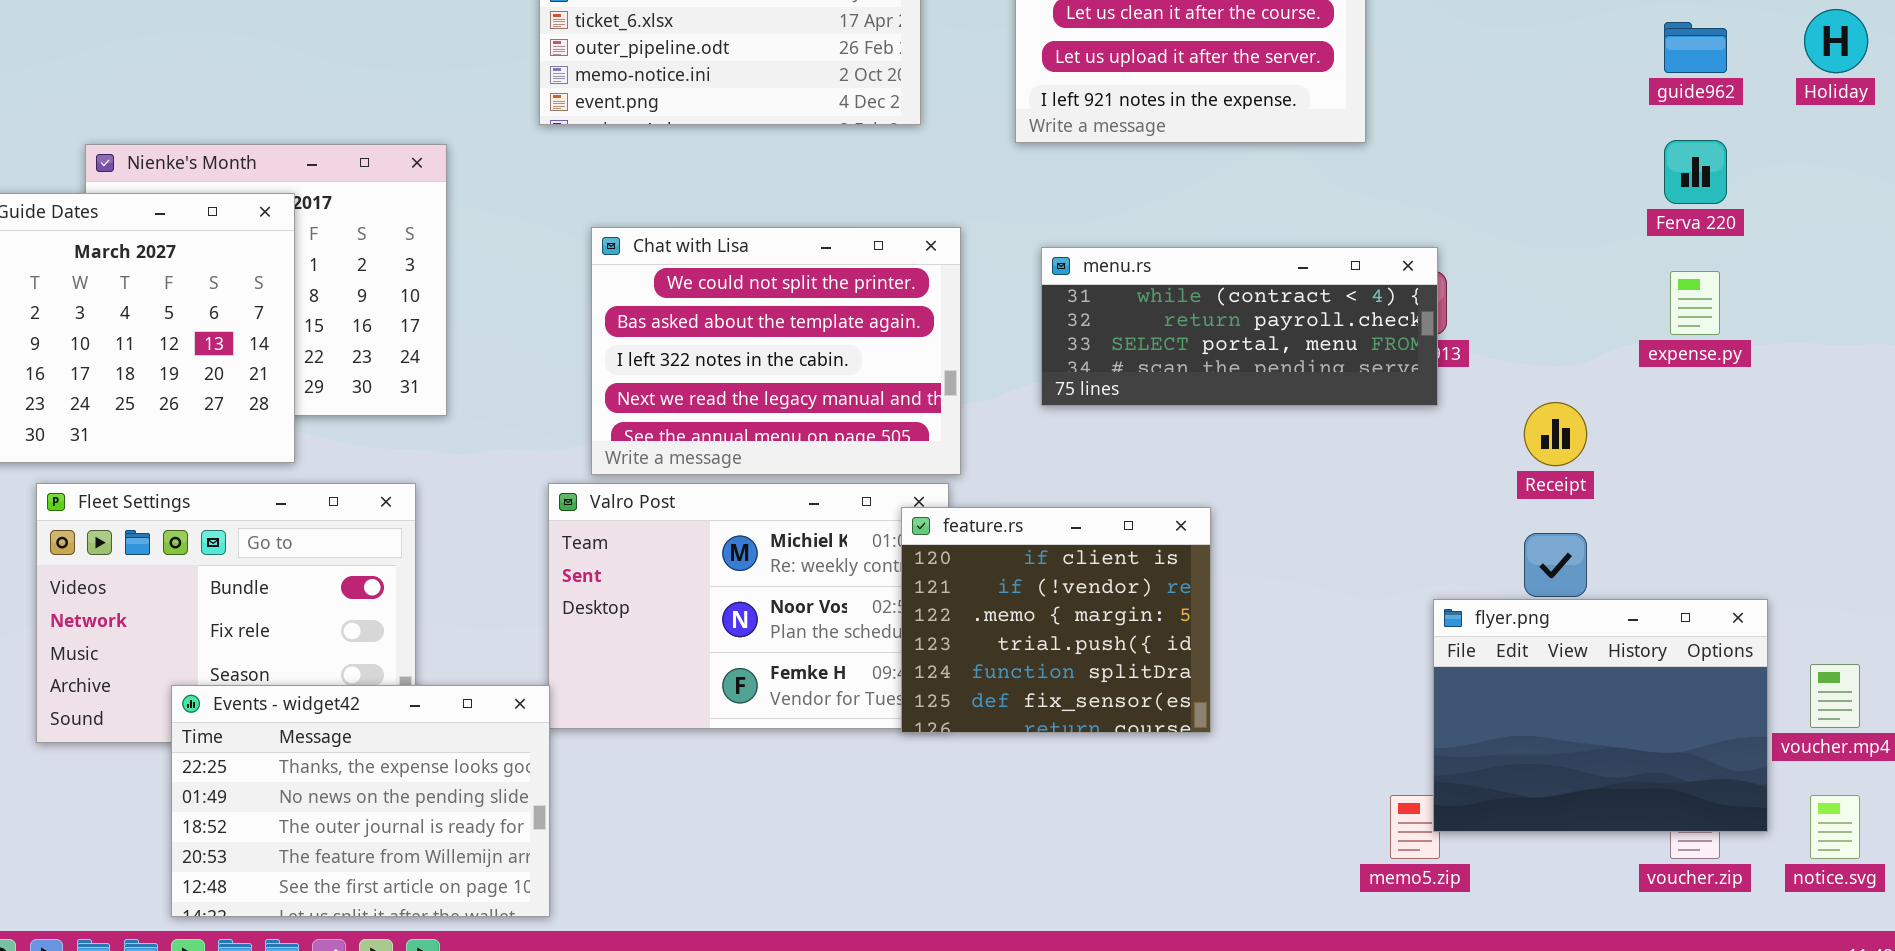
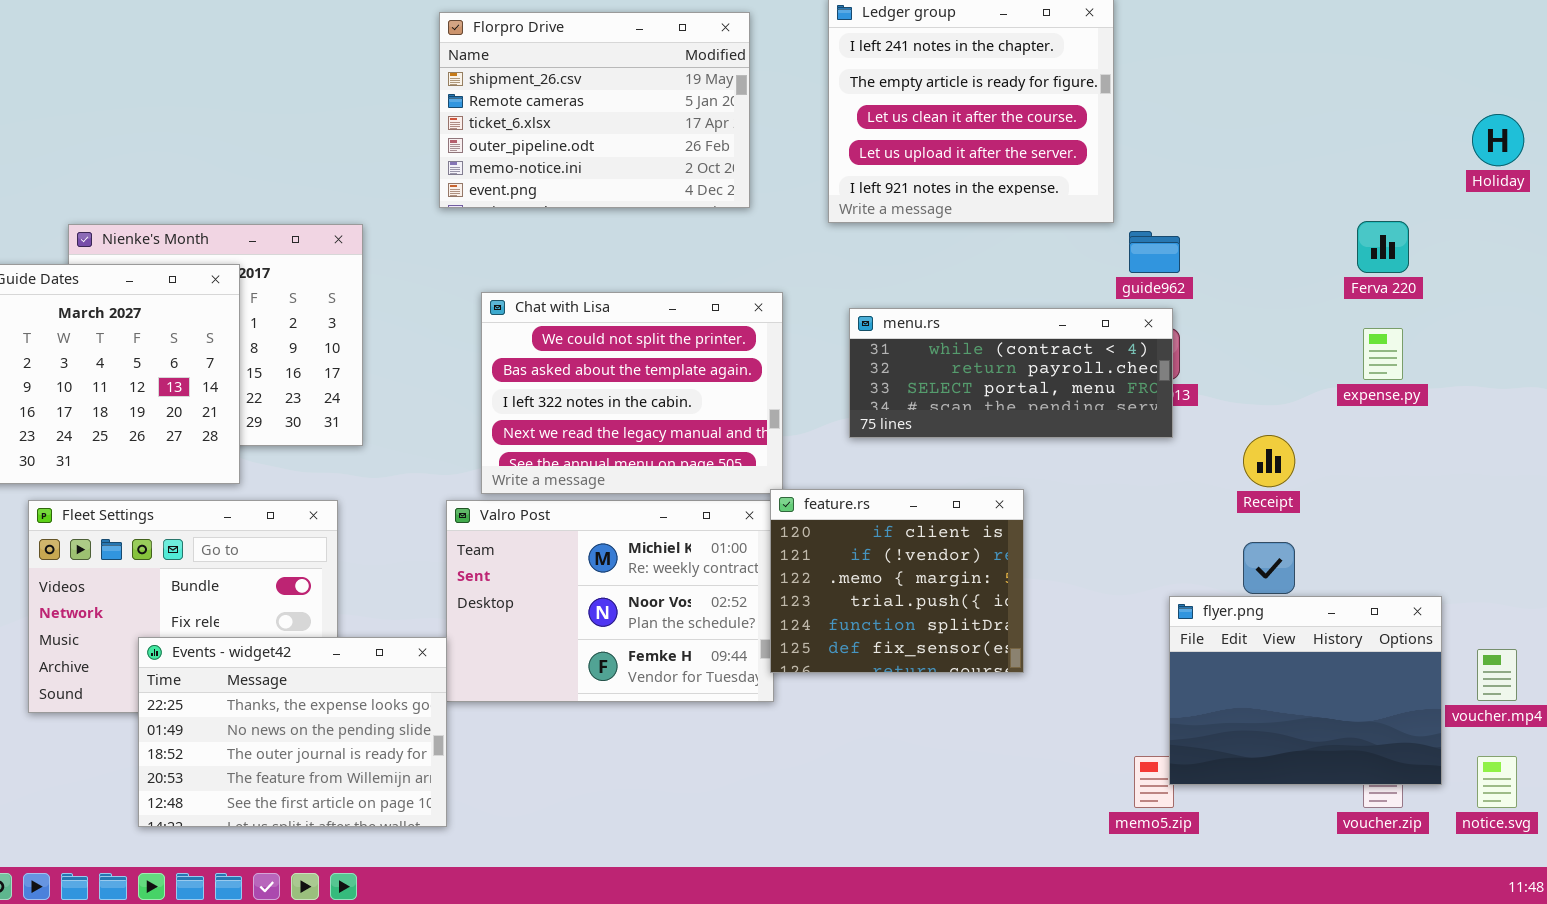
guide962: [1664,22,1727,73] -> [1129,231,1180,273], moved
feature.rs: [901,507,1211,733] -> [770,489,1024,673], moved
Events - widget42: [171,685,550,917] -> [138,637,447,827], moved

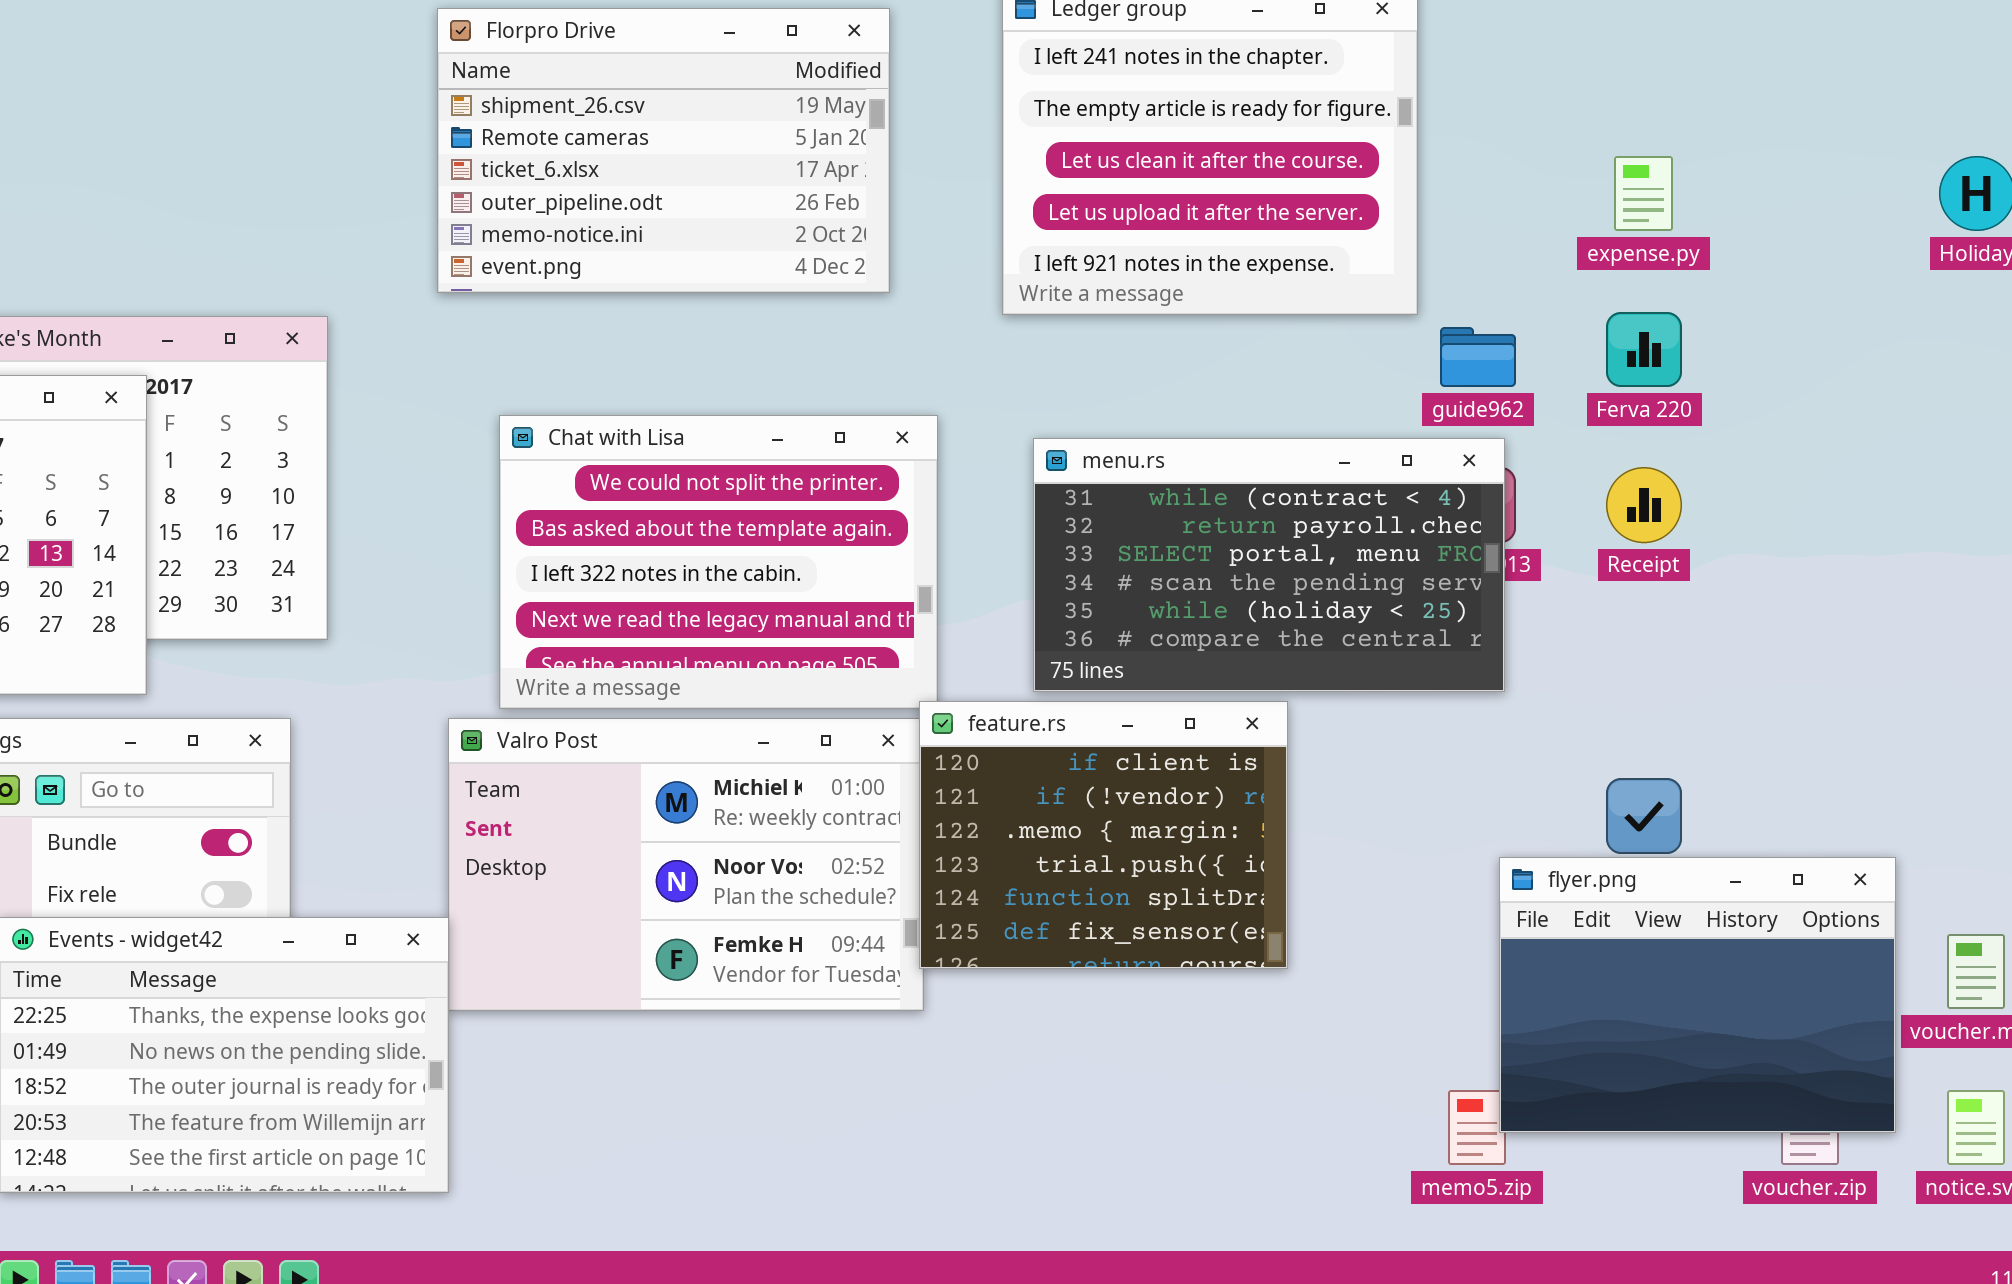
Ferva 220: [1357,221,1409,273] -> [1606,312,1682,387], moved
menu.rs: [849,308,1173,438] -> [1033,438,1505,692], resized
expense.py: [1363,328,1403,380] -> [1614,156,1673,231], moved
Receipt: [1243,435,1295,487] -> [1606,467,1682,543], moved

